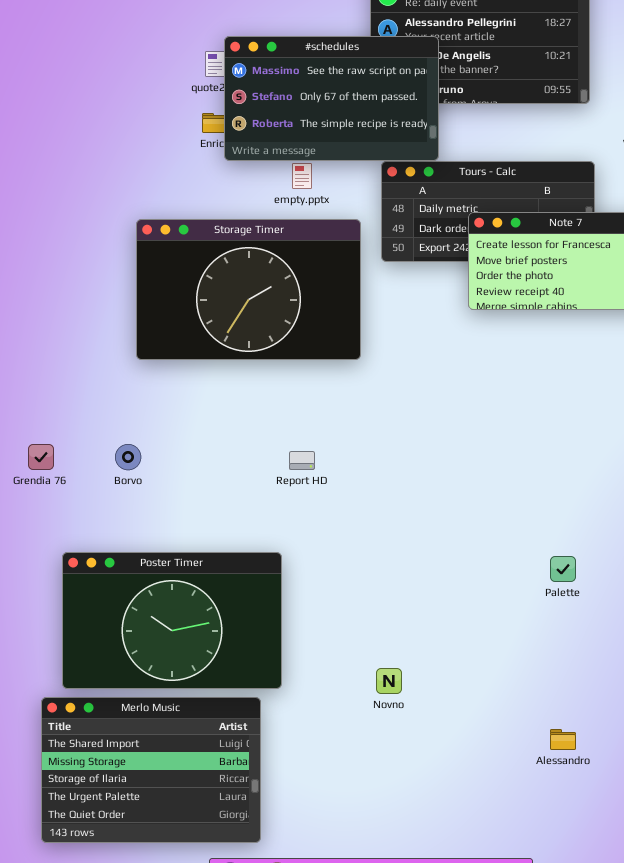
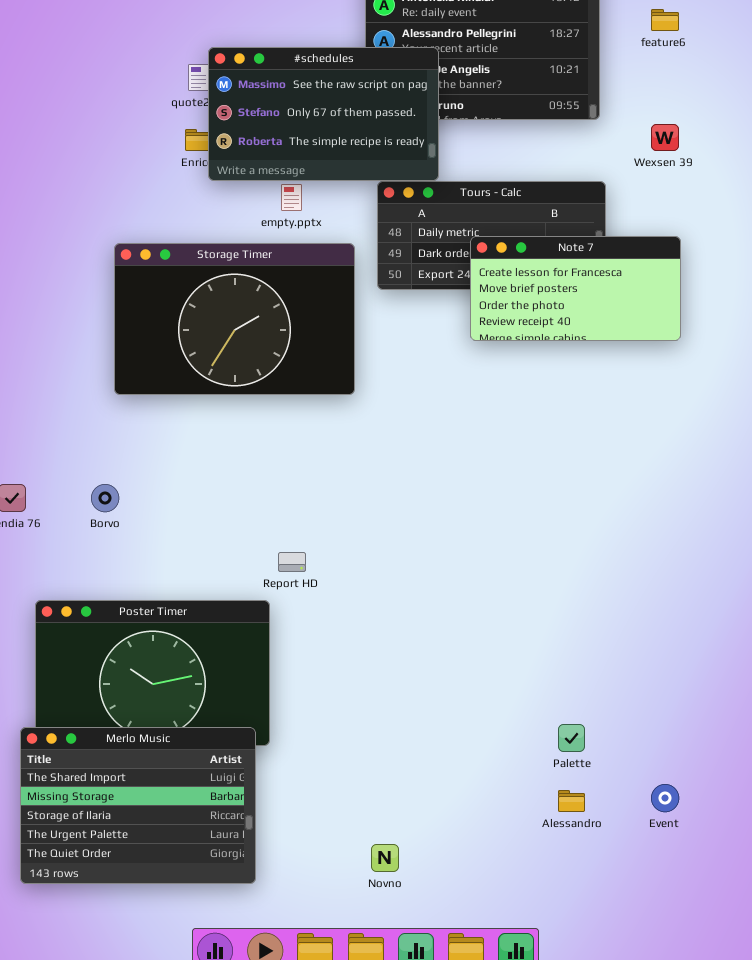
Report HD: [289,451,315,470] -> [278,552,306,572], moved
Palette: [550,556,576,582] -> [558,724,585,752], moved
Novno: [376,668,402,694] -> [371,844,399,872], moved
Merlo Music: [41,697,261,843] -> [20,727,256,884], moved

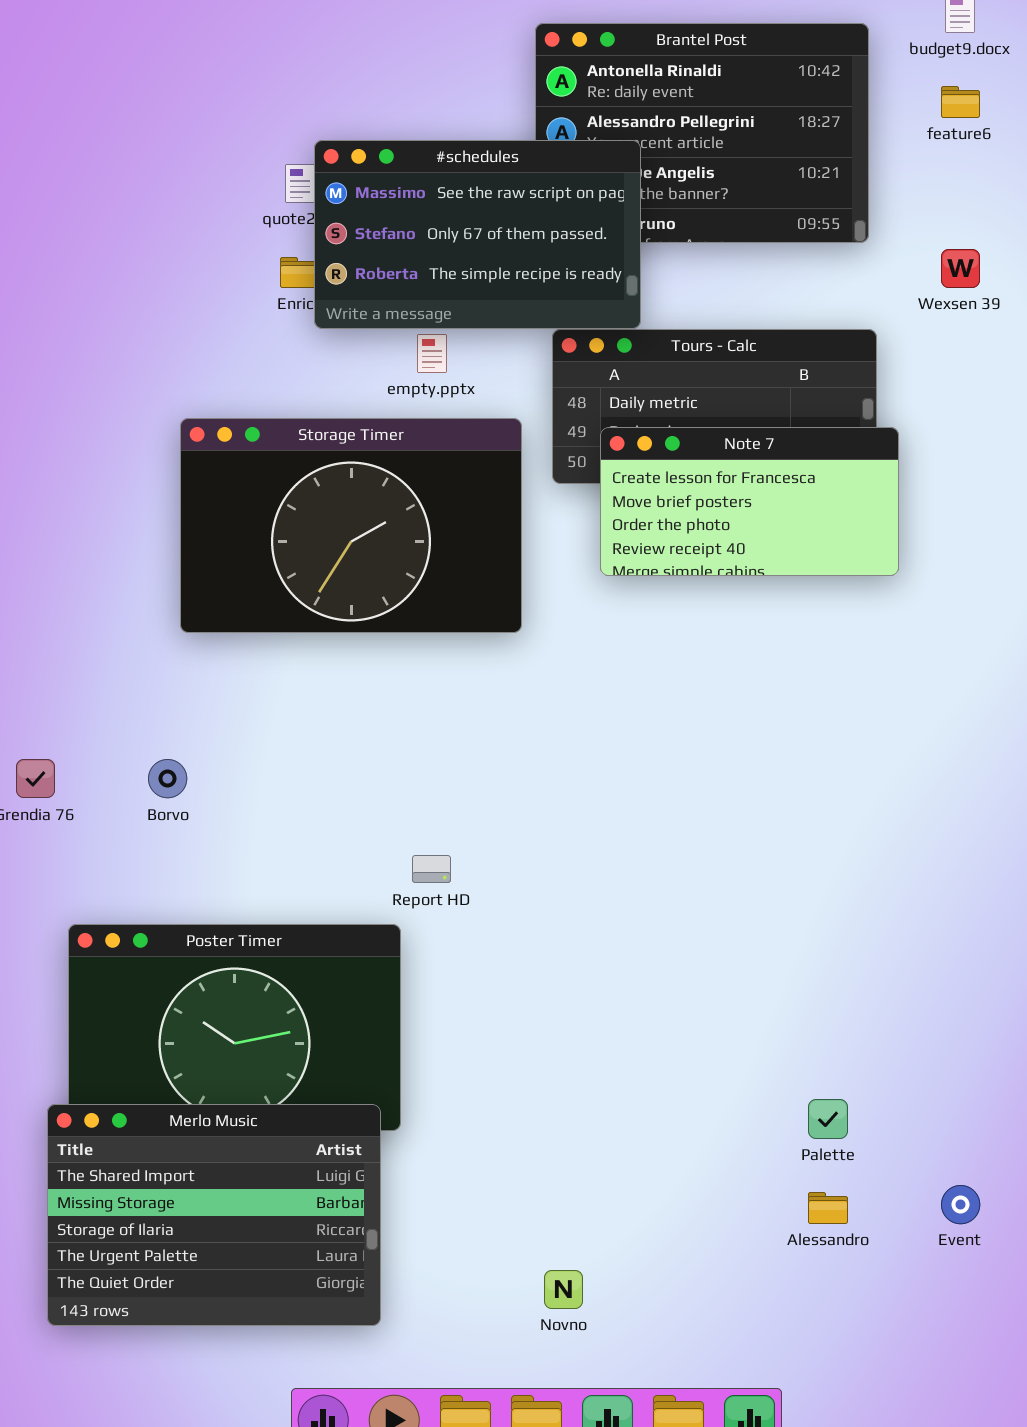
Note 7: [470,236,681,341] -> [600,427,899,576], moved

